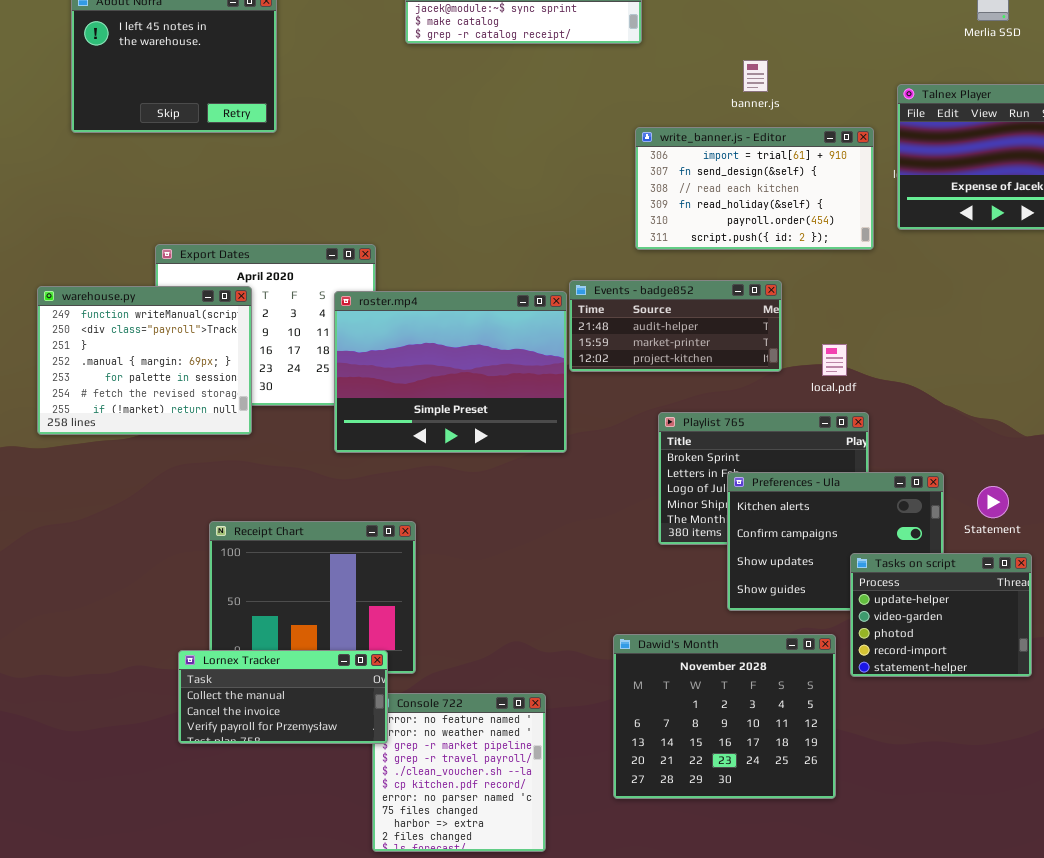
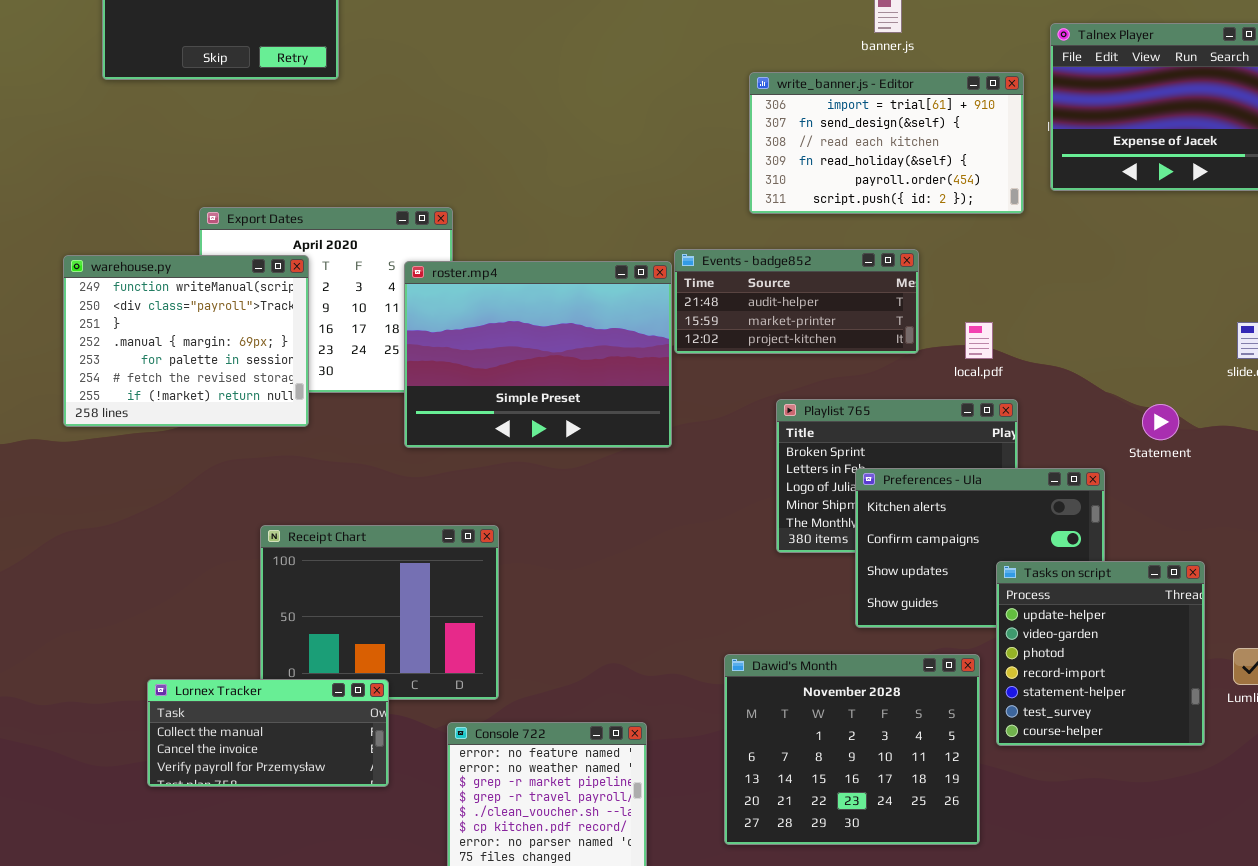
Statement: [977,486,1009,518] -> [1142,404,1179,440], moved
Tasks on script: [850,553,1032,677] -> [996,561,1205,746], resized
Lornex Tracker: [178,650,388,744] -> [147,679,389,787], moved

